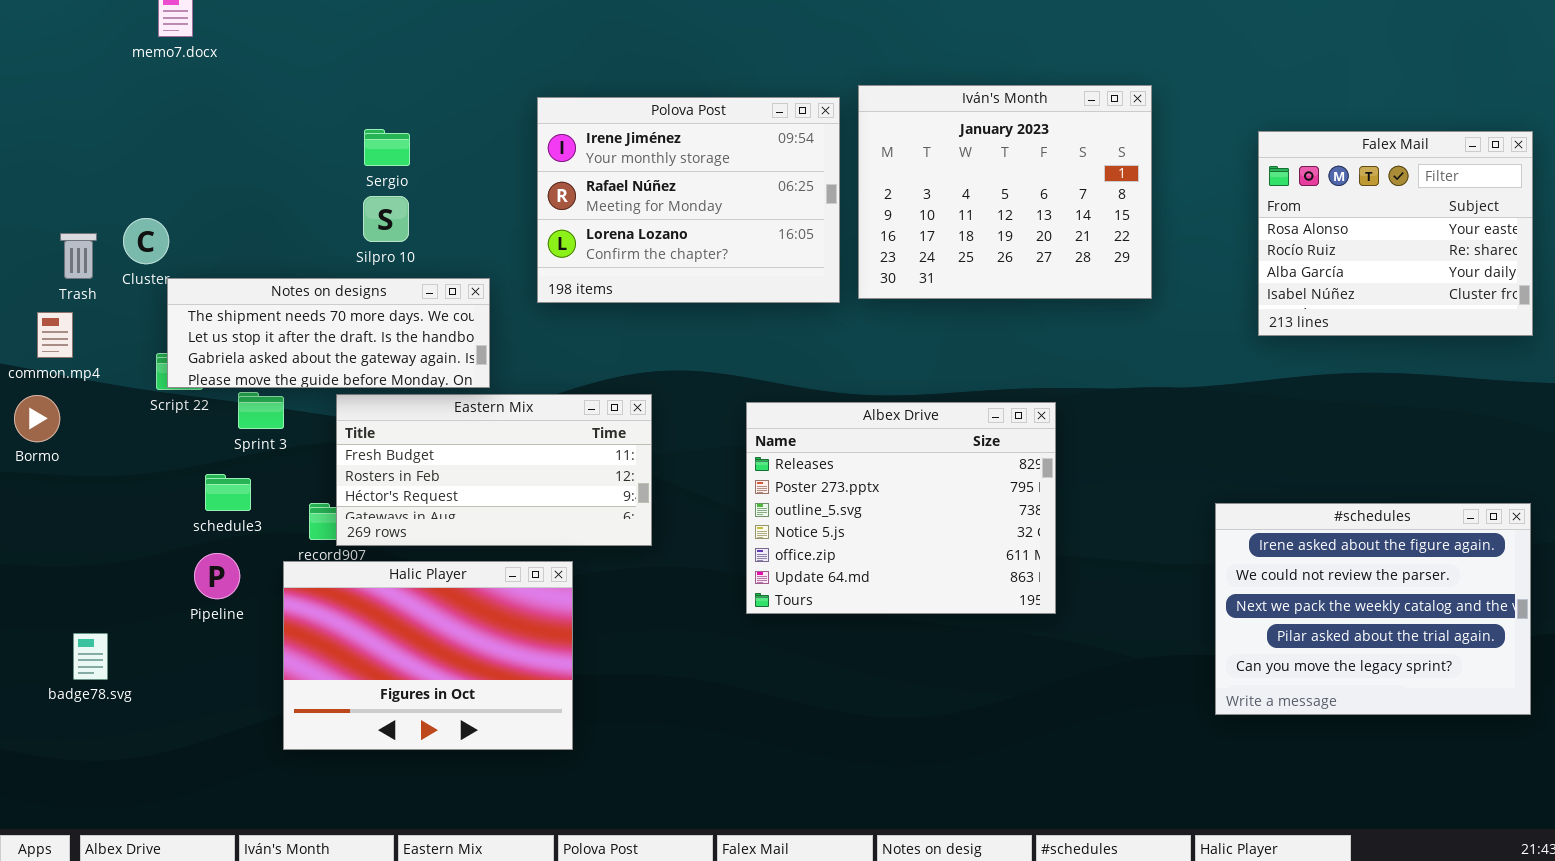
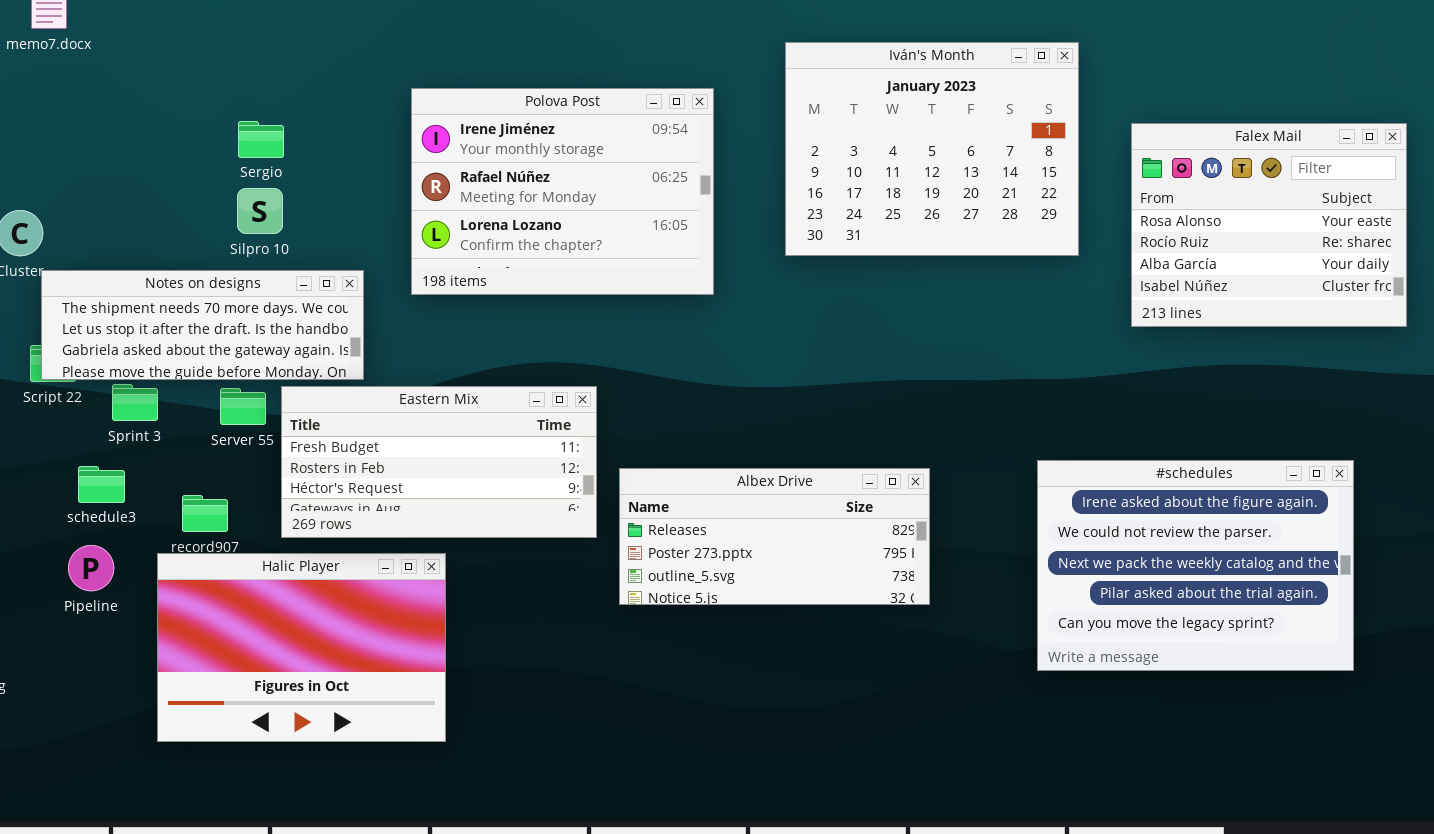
Iván's Month: [858,85,1152,299] -> [785,42,1079,256], moved
Eastern Mix: [336,394,652,546] -> [281,386,597,538], moved
Albex Drive: [746,402,1056,614] -> [619,468,930,605], resized
#schedules: [1215,503,1531,715] -> [1037,460,1354,671], moved

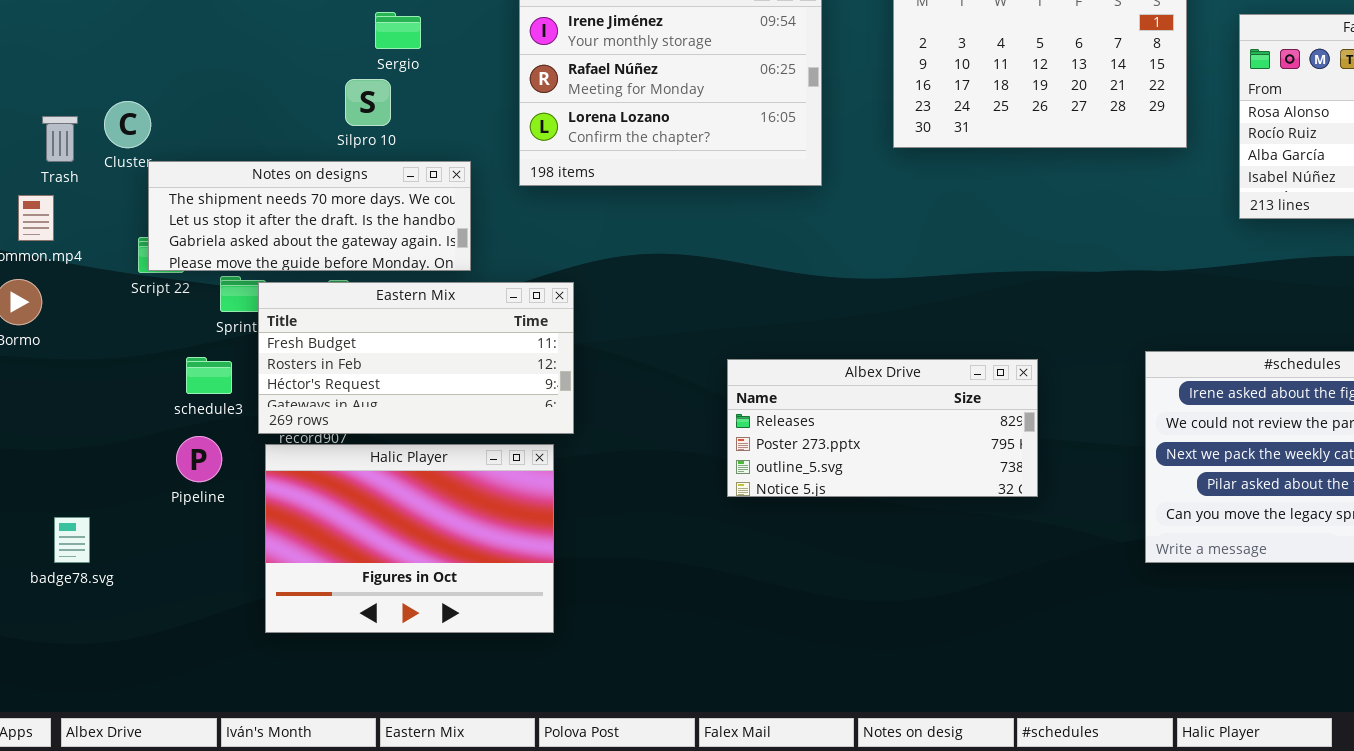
Sergio: [238,121,284,158] -> [375,12,421,49], moved
Eastern Mix: [281,386,597,538] -> [258,282,574,434], moved

